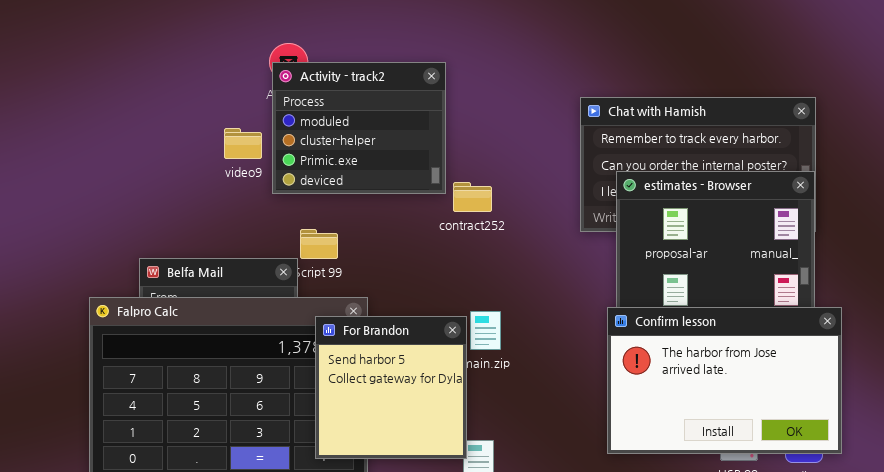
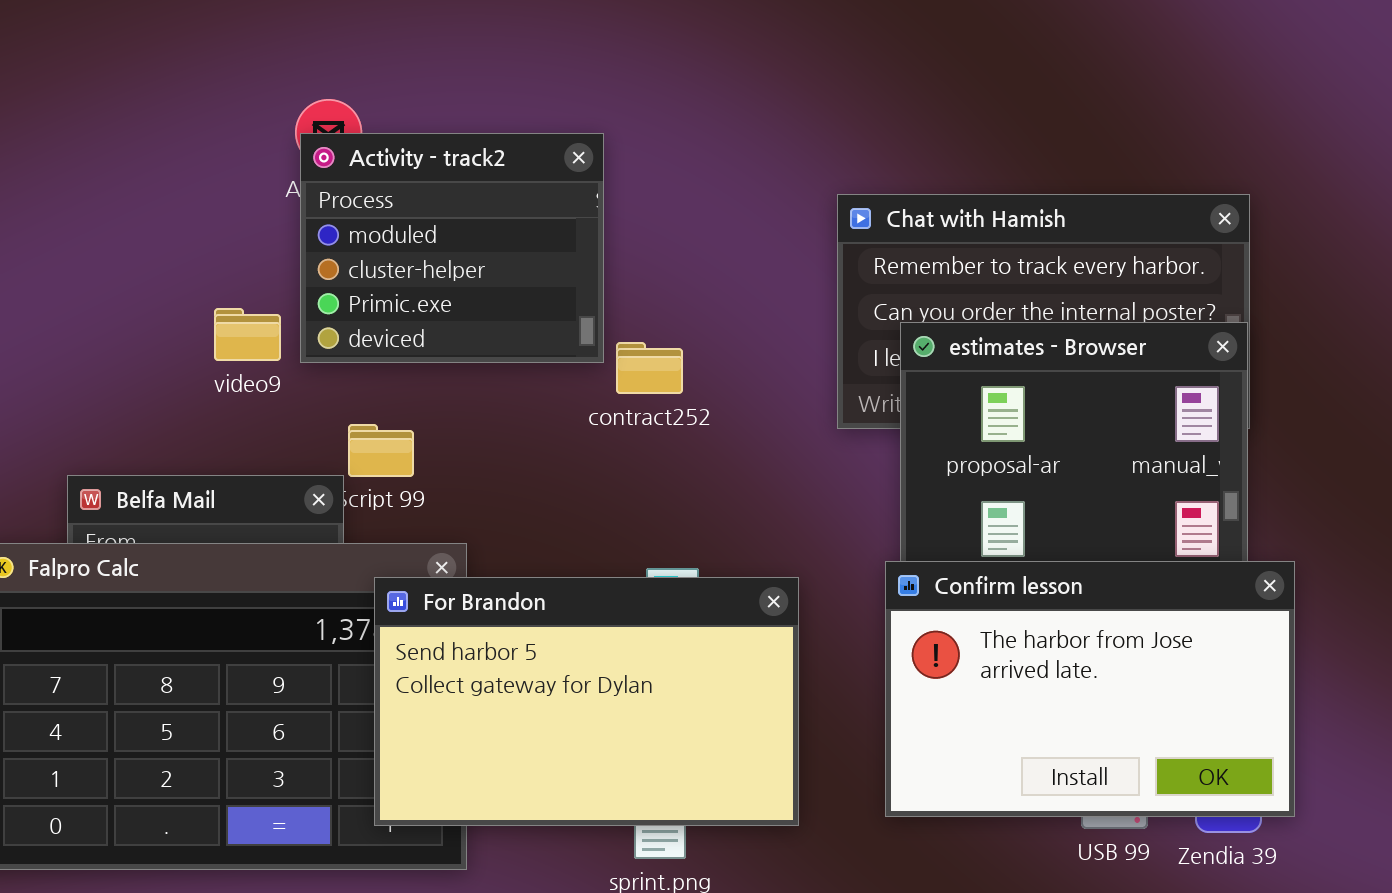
video9: [224,128,262,159] -> [214,308,281,361], moved
For Brandon: [315,316,467,459] -> [374,577,799,826], resized

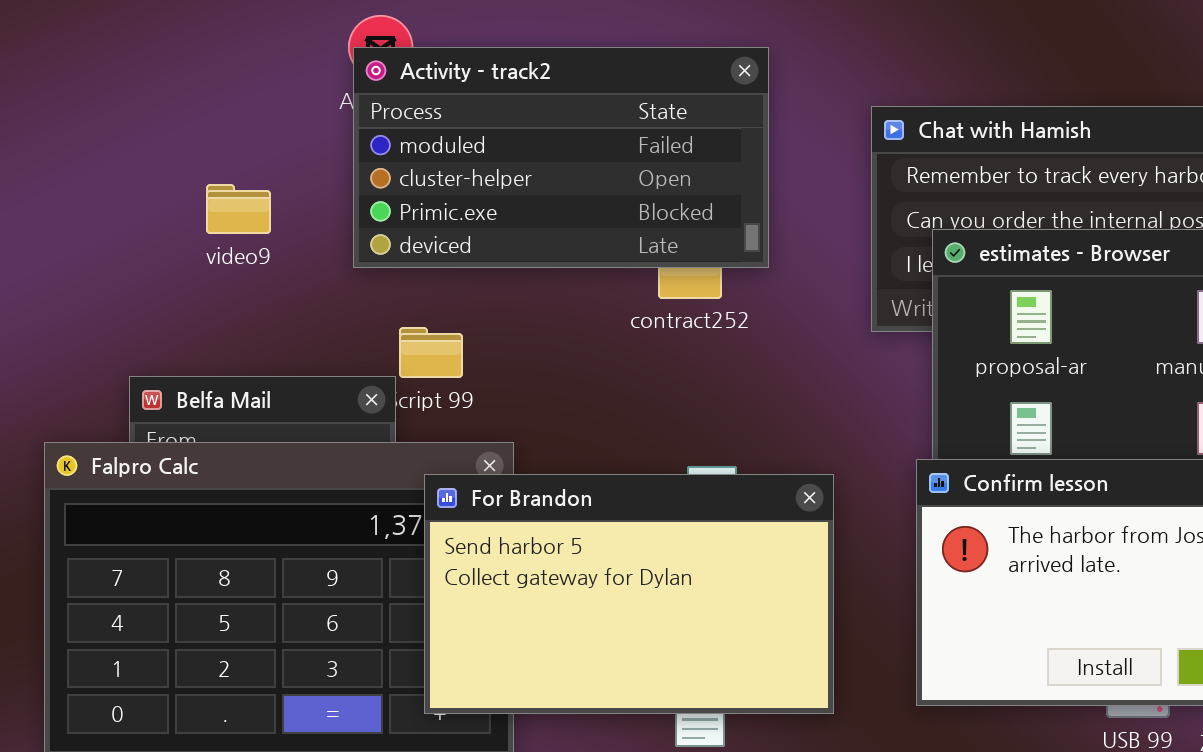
Activity - track2: [300,133,604,363] -> [353,47,769,268], resized
video9: [214,308,281,361] -> [206,184,271,234], moved

